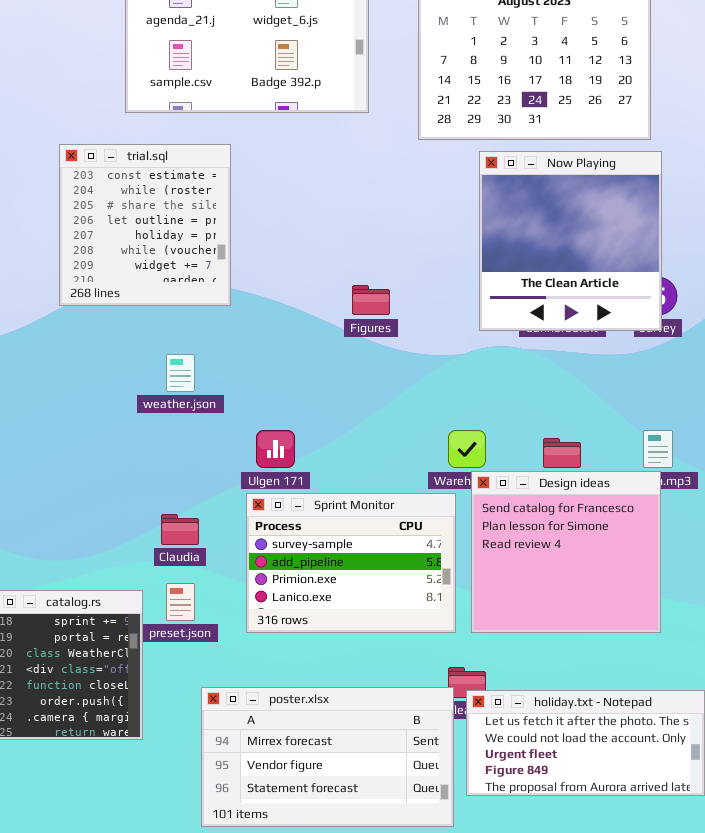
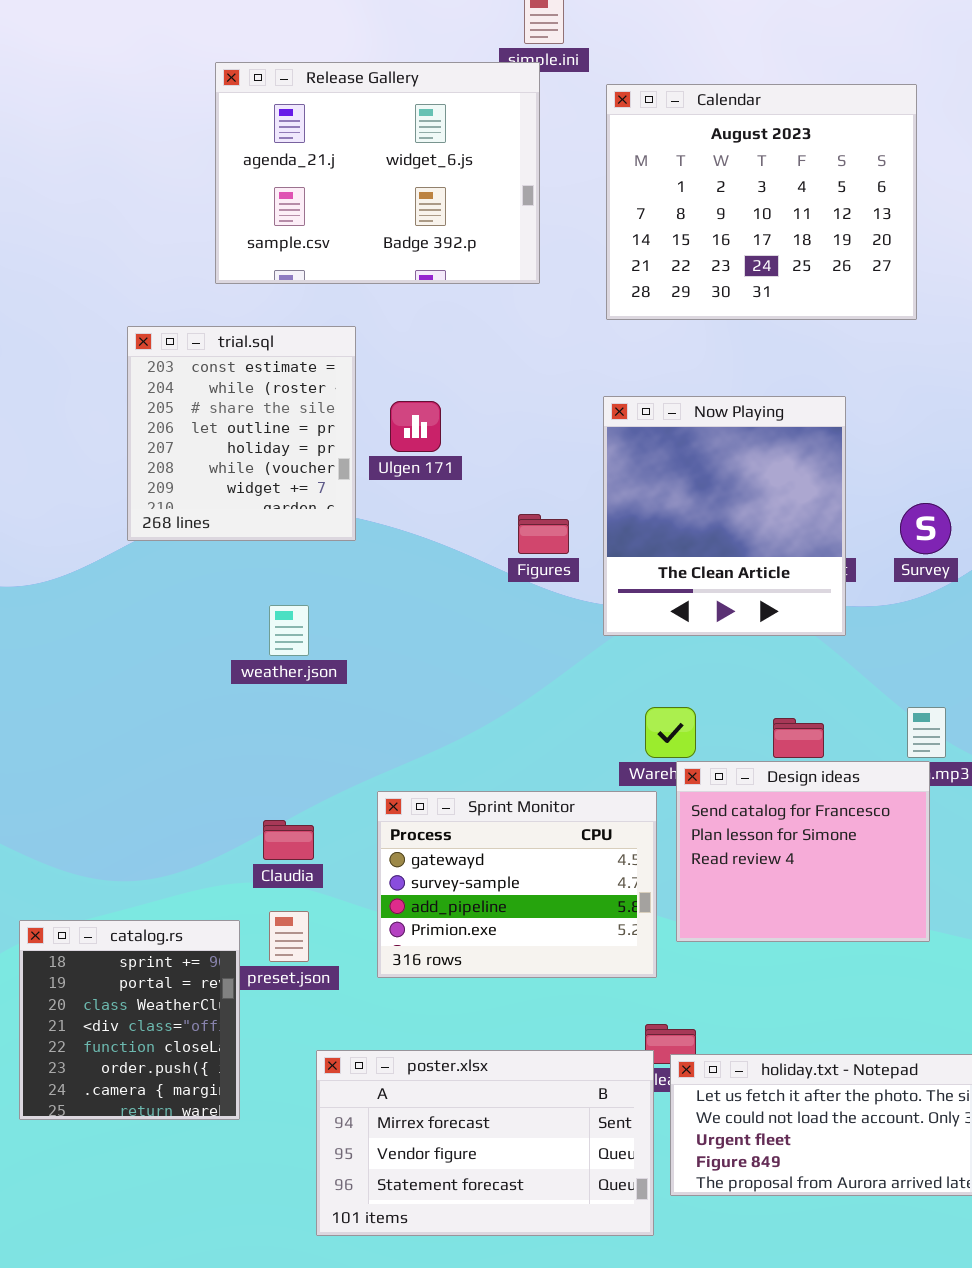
Now Playing: [479,151,662,331] -> [603,396,846,636], moved
Ulgen 171: [256,430,295,468] -> [390,401,441,452], moved
Design ideas: [471,471,661,633] -> [676,761,930,942], resized
Sprint Monitor: [246,493,456,633] -> [377,791,657,978], scrolled up 1 row

